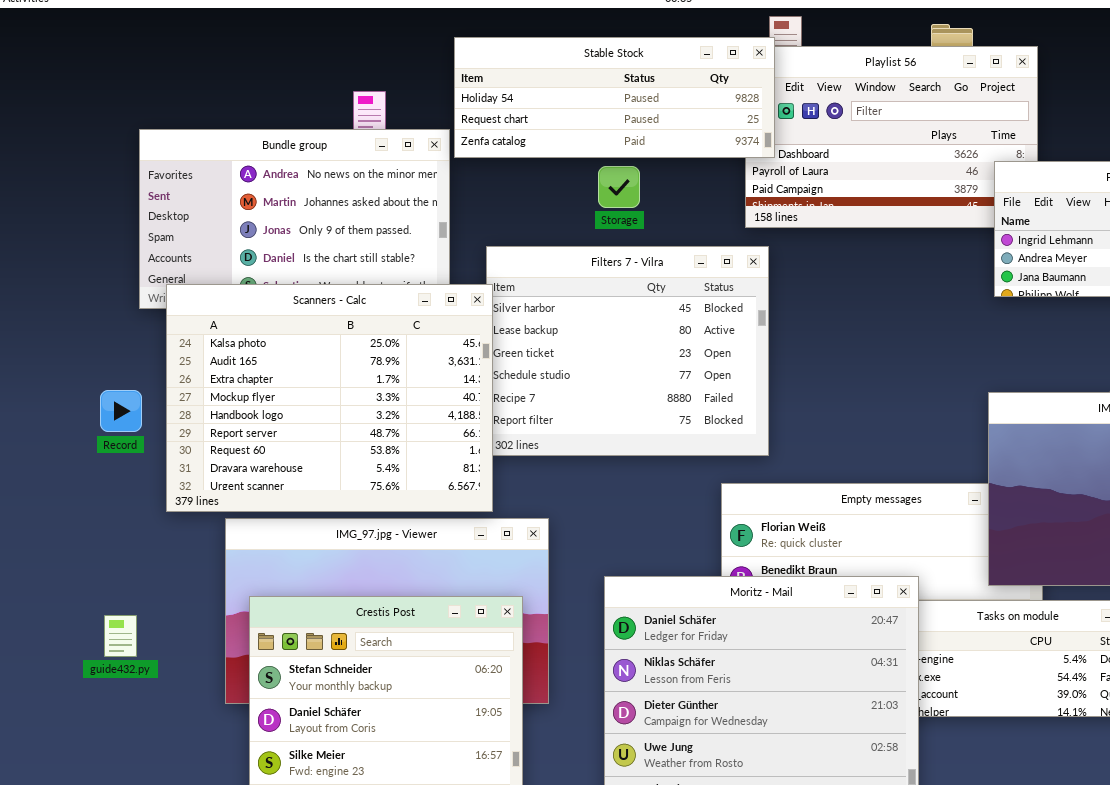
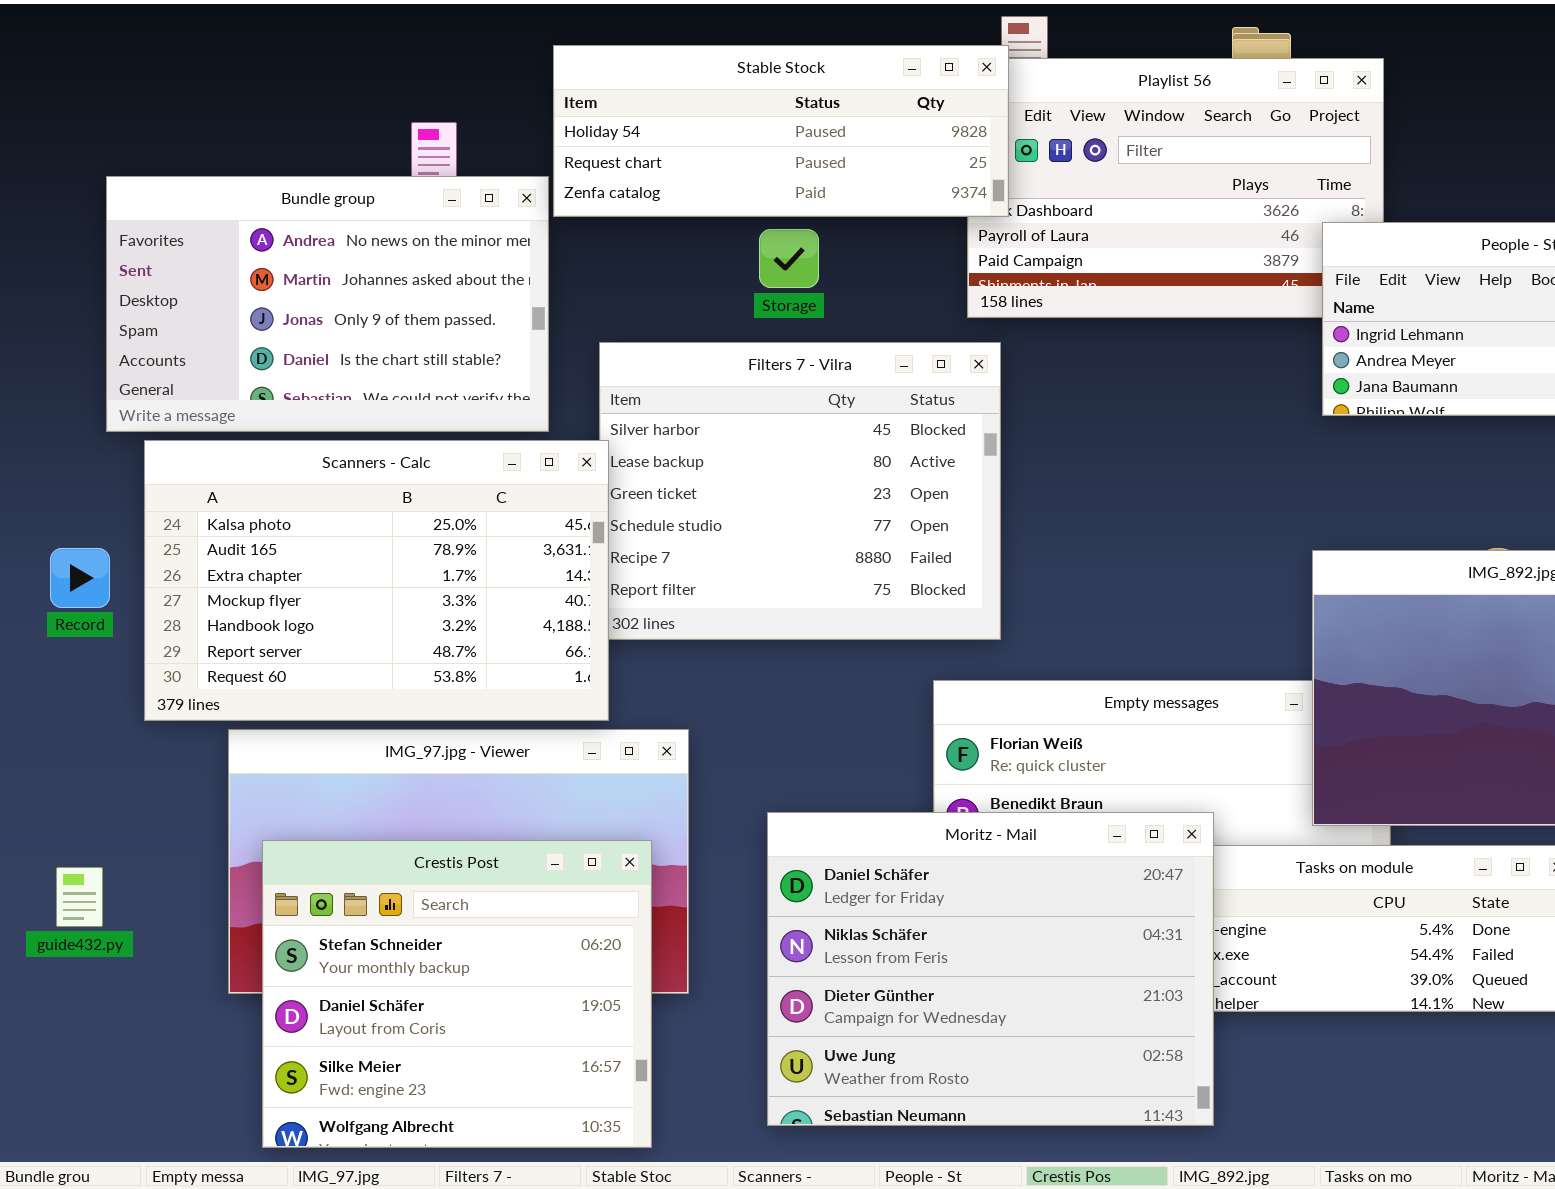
Scanners - Calc: [166,284,493,512] -> [144,440,609,721], resized

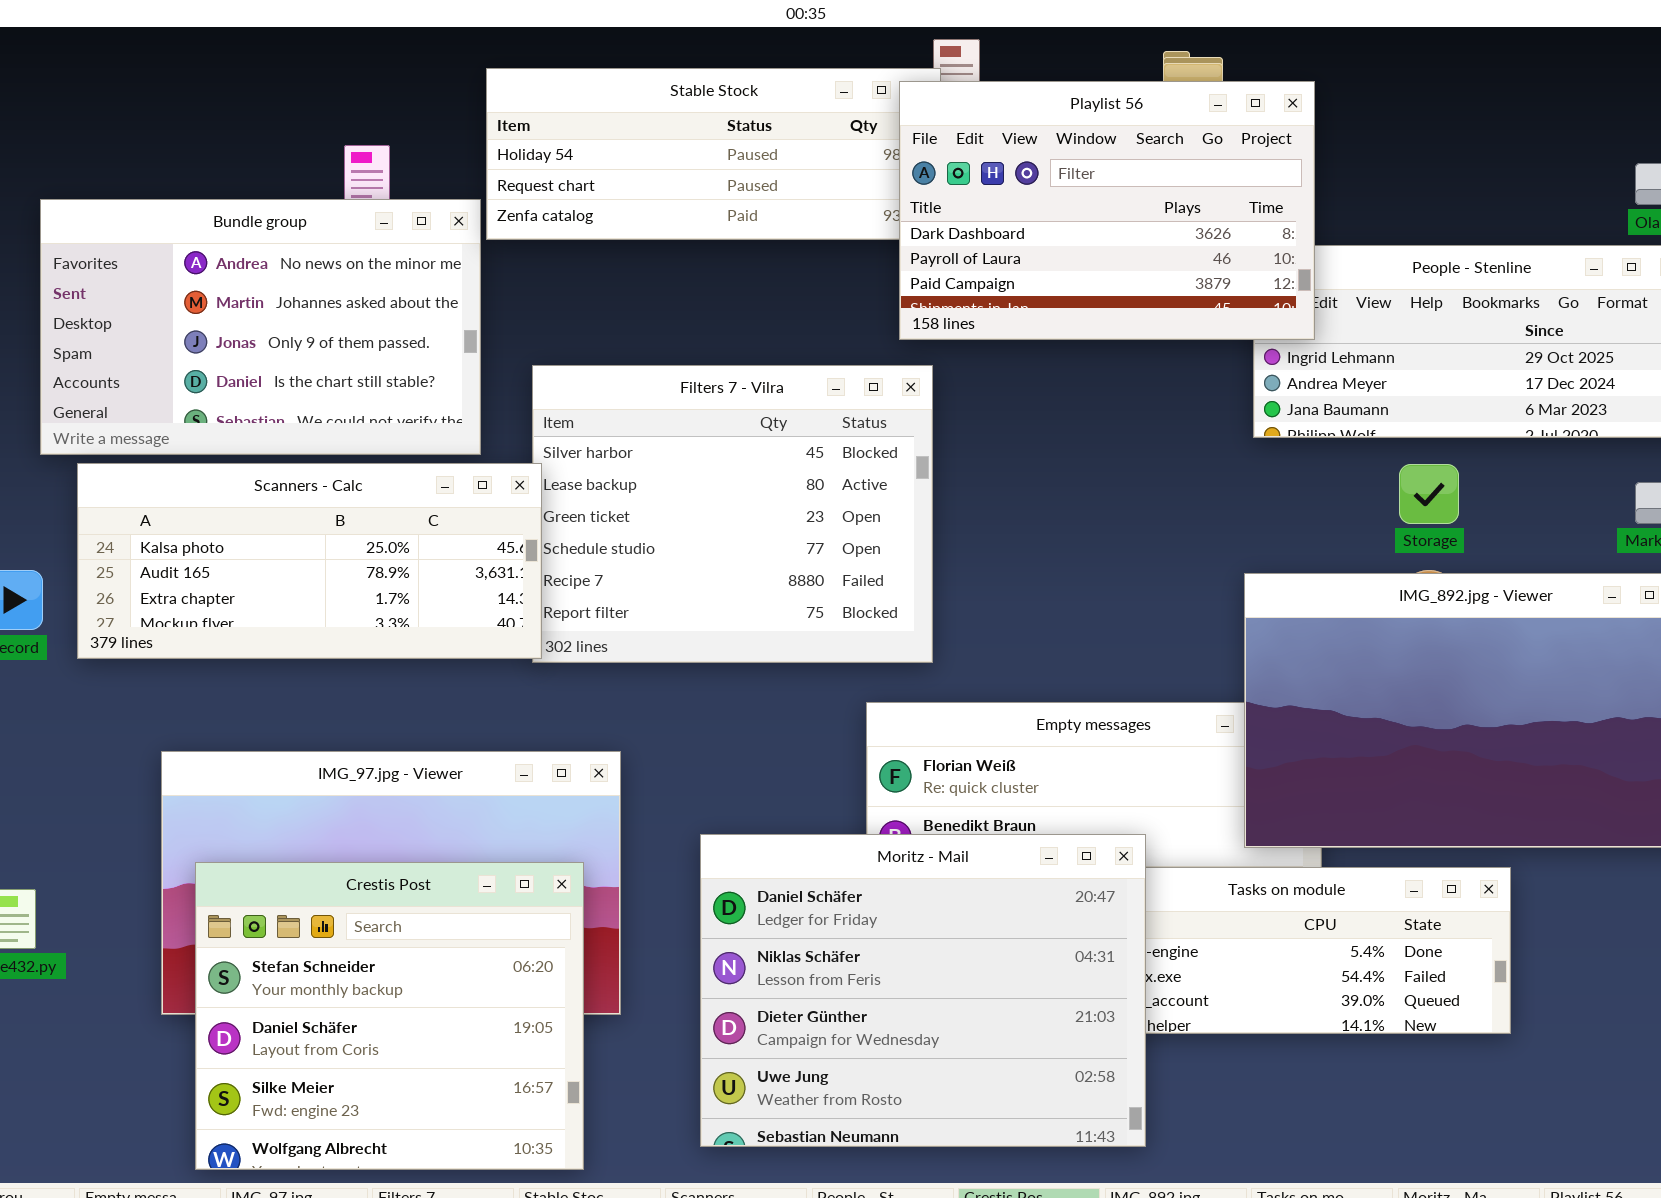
Playlist 56: [967,58,1384,318] -> [899,81,1315,340], raised
Storage: [759,229,819,288] -> [1399,464,1459,524], moved
Scanners - Calc: [144,440,609,721] -> [77,463,542,659], resized

